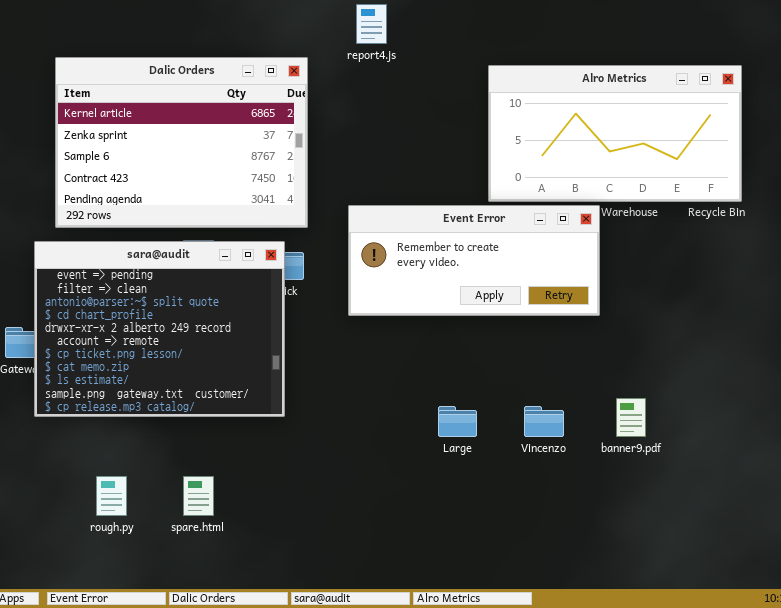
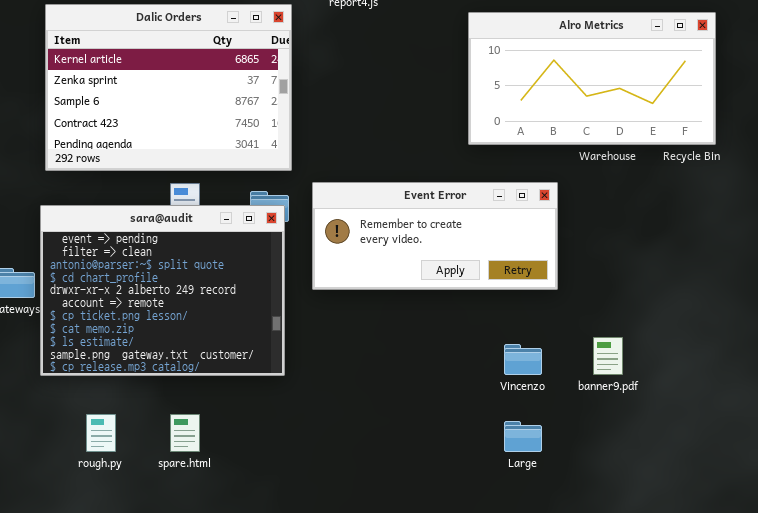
Event Error: [348,205,600,316] -> [312,182,558,290], moved
sara@audit: [34,241,285,417] -> [40,205,285,376], moved
Large: [438,406,477,437] -> [504,421,542,452], moved

